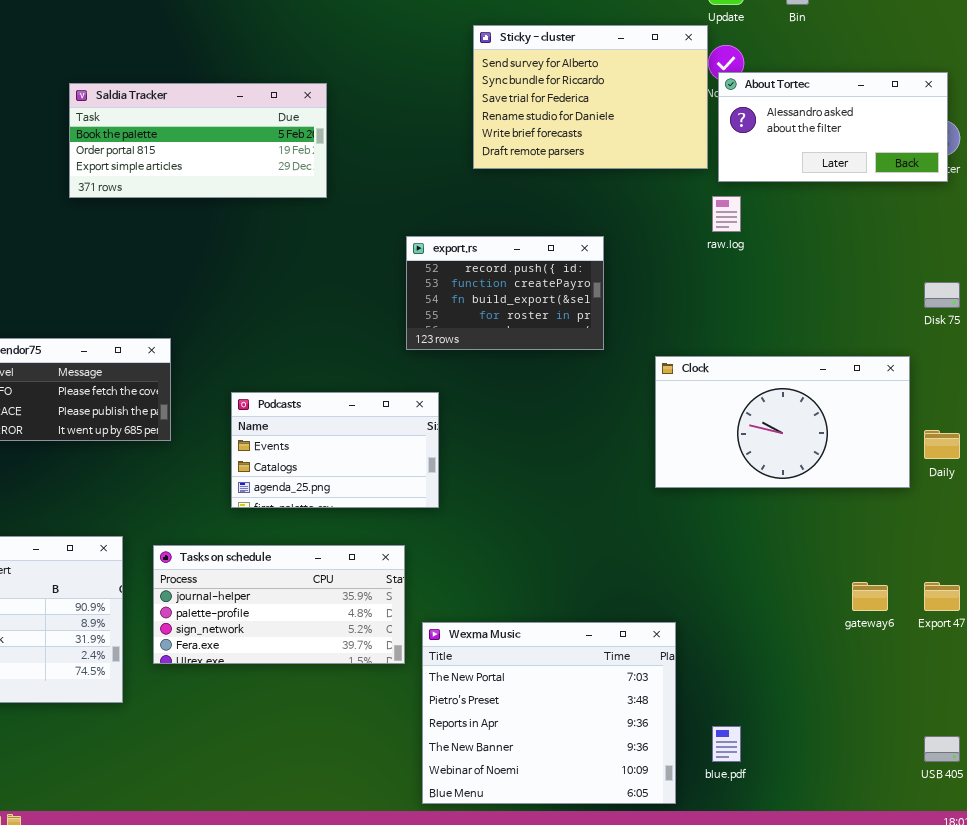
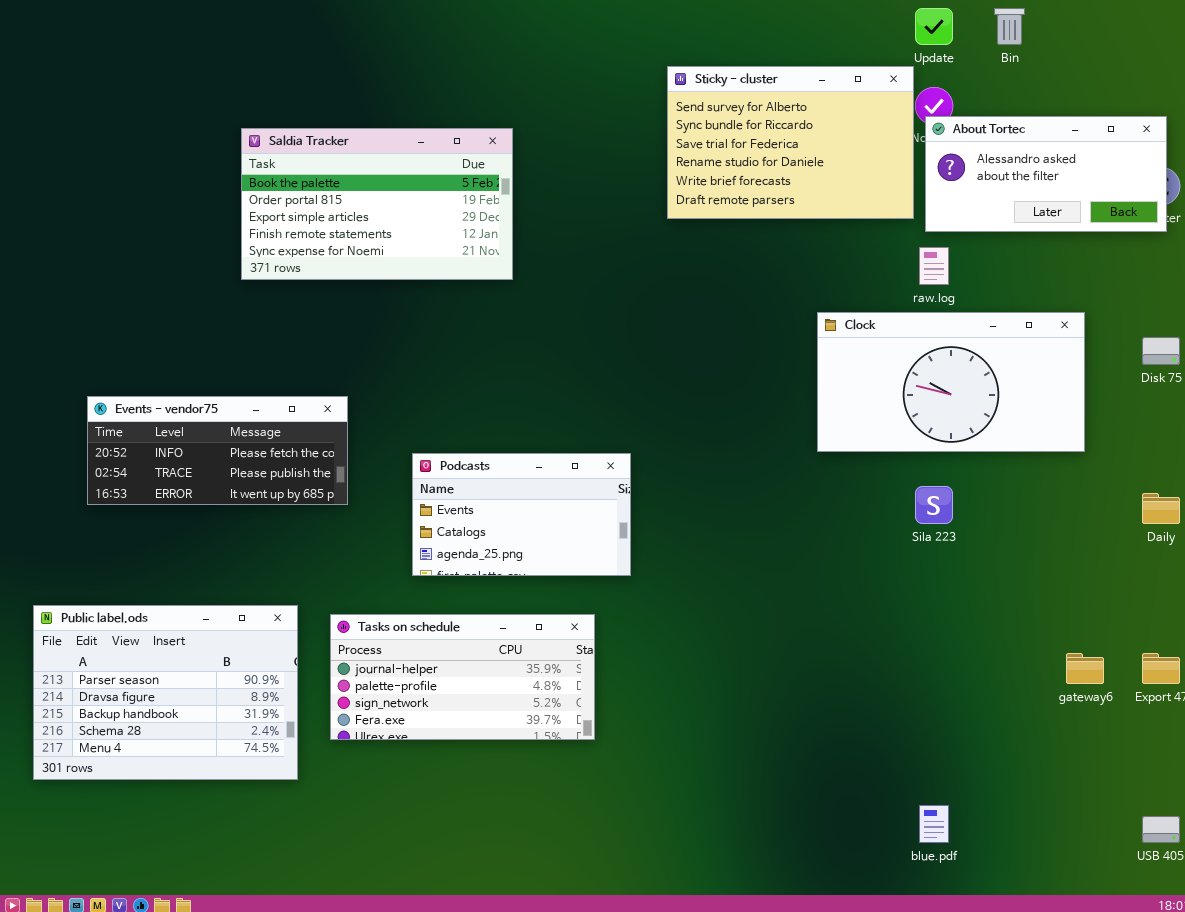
Saldia Tracker: [69,83,327,198] -> [241,128,513,280], resized
export.rs: [406,236,604,350] -> none, closed
Clock: [655,356,910,488] -> [817,312,1085,452], moved
Wexma Music: [422,622,676,804] -> none, closed

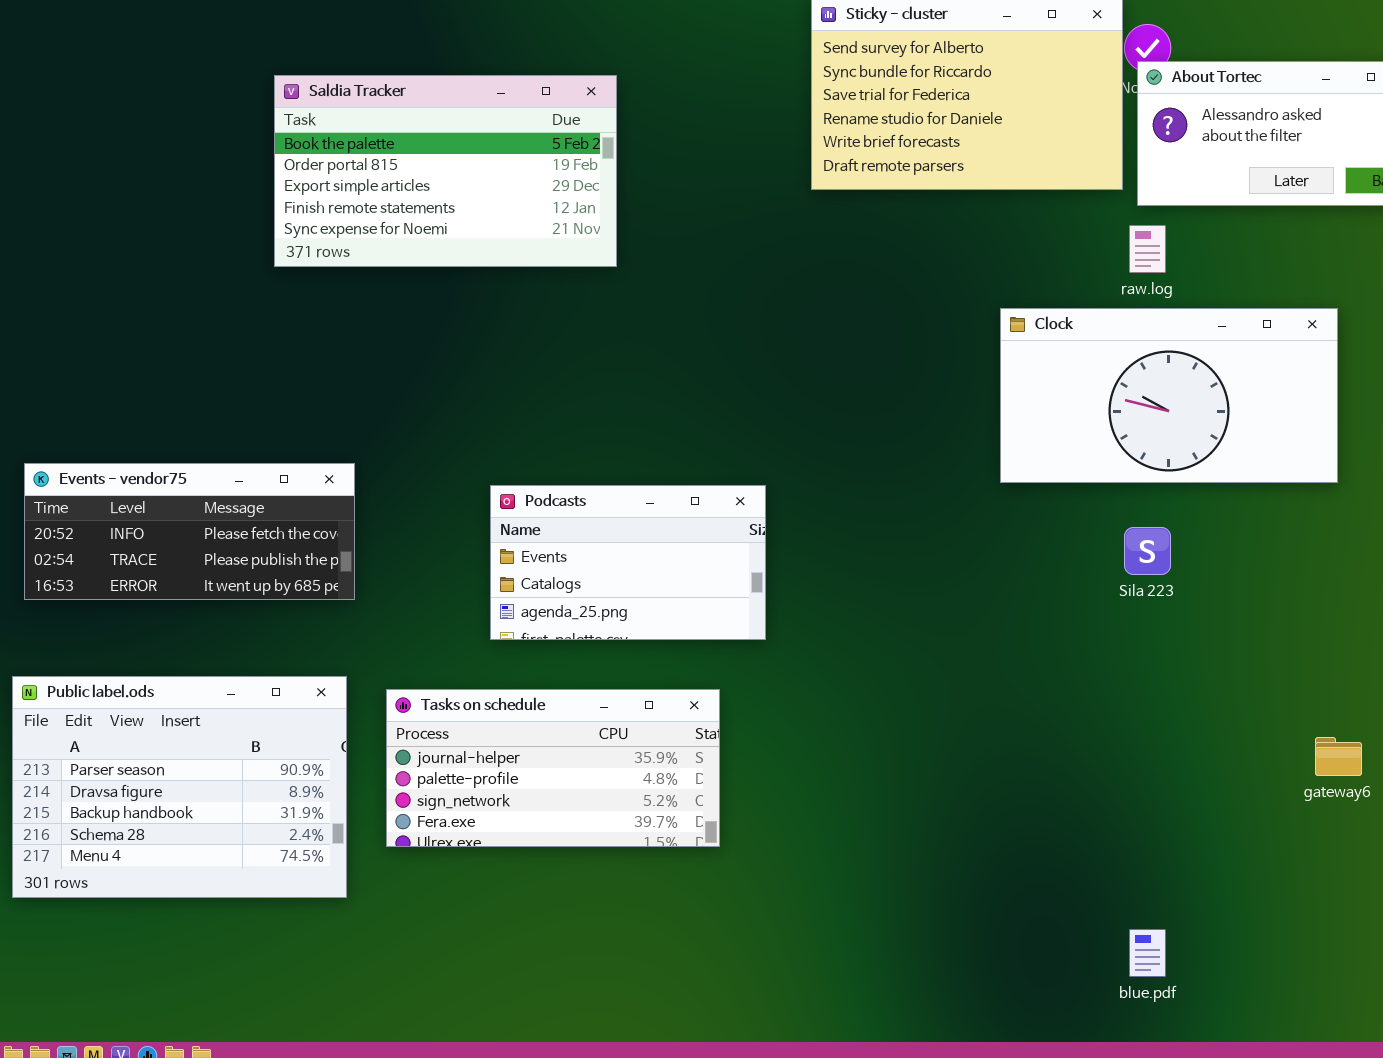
Events - vendor75: [87,396,348,505] -> [24,463,355,600], moved

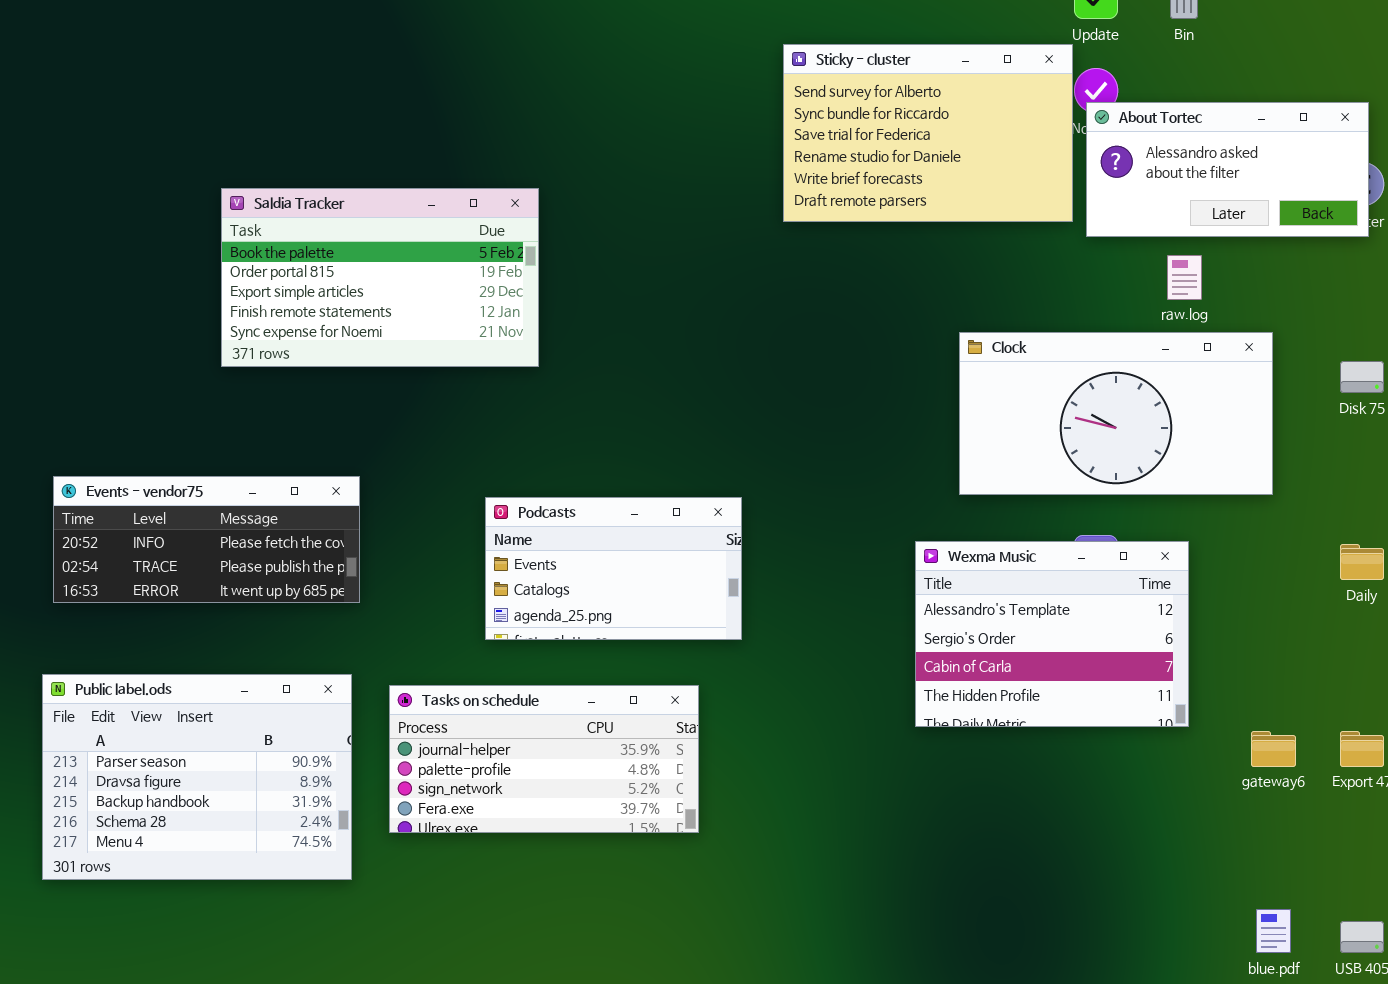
Saldia Tracker: [274,75,617,267] -> [221,188,539,367], moved
raw.log: [1129,225,1166,273] -> [1167,255,1202,300], moved
Wexma Music: none -> [915,541,1189,727], opened
blue.pdf: [1129,929,1166,977] -> [1256,909,1291,953], moved

